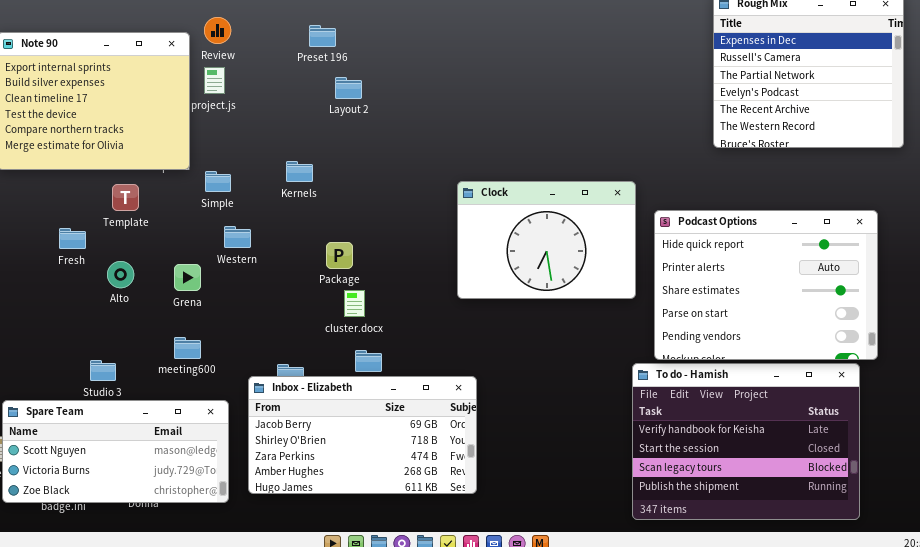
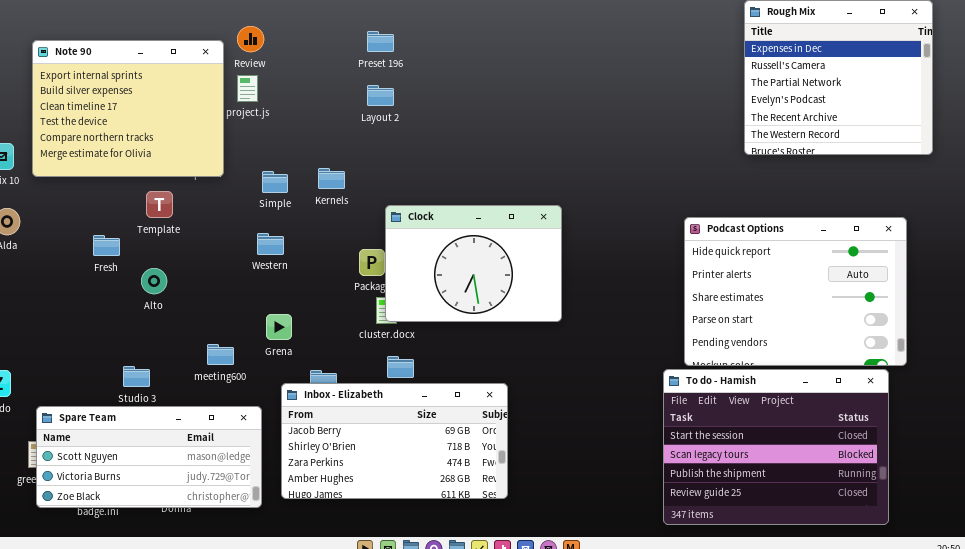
Preset 196: [309,25,336,47] -> [367,31,394,52], moved
Simple: [205,171,231,192] -> [262,171,288,193], moved
Clock: [457,181,636,299] -> [385,205,562,322], moved
Grena: [174,264,201,291] -> [266,314,292,340], moved
To do - Hamish: [632,363,860,520] -> [663,369,889,525], scrolled down 1 row

